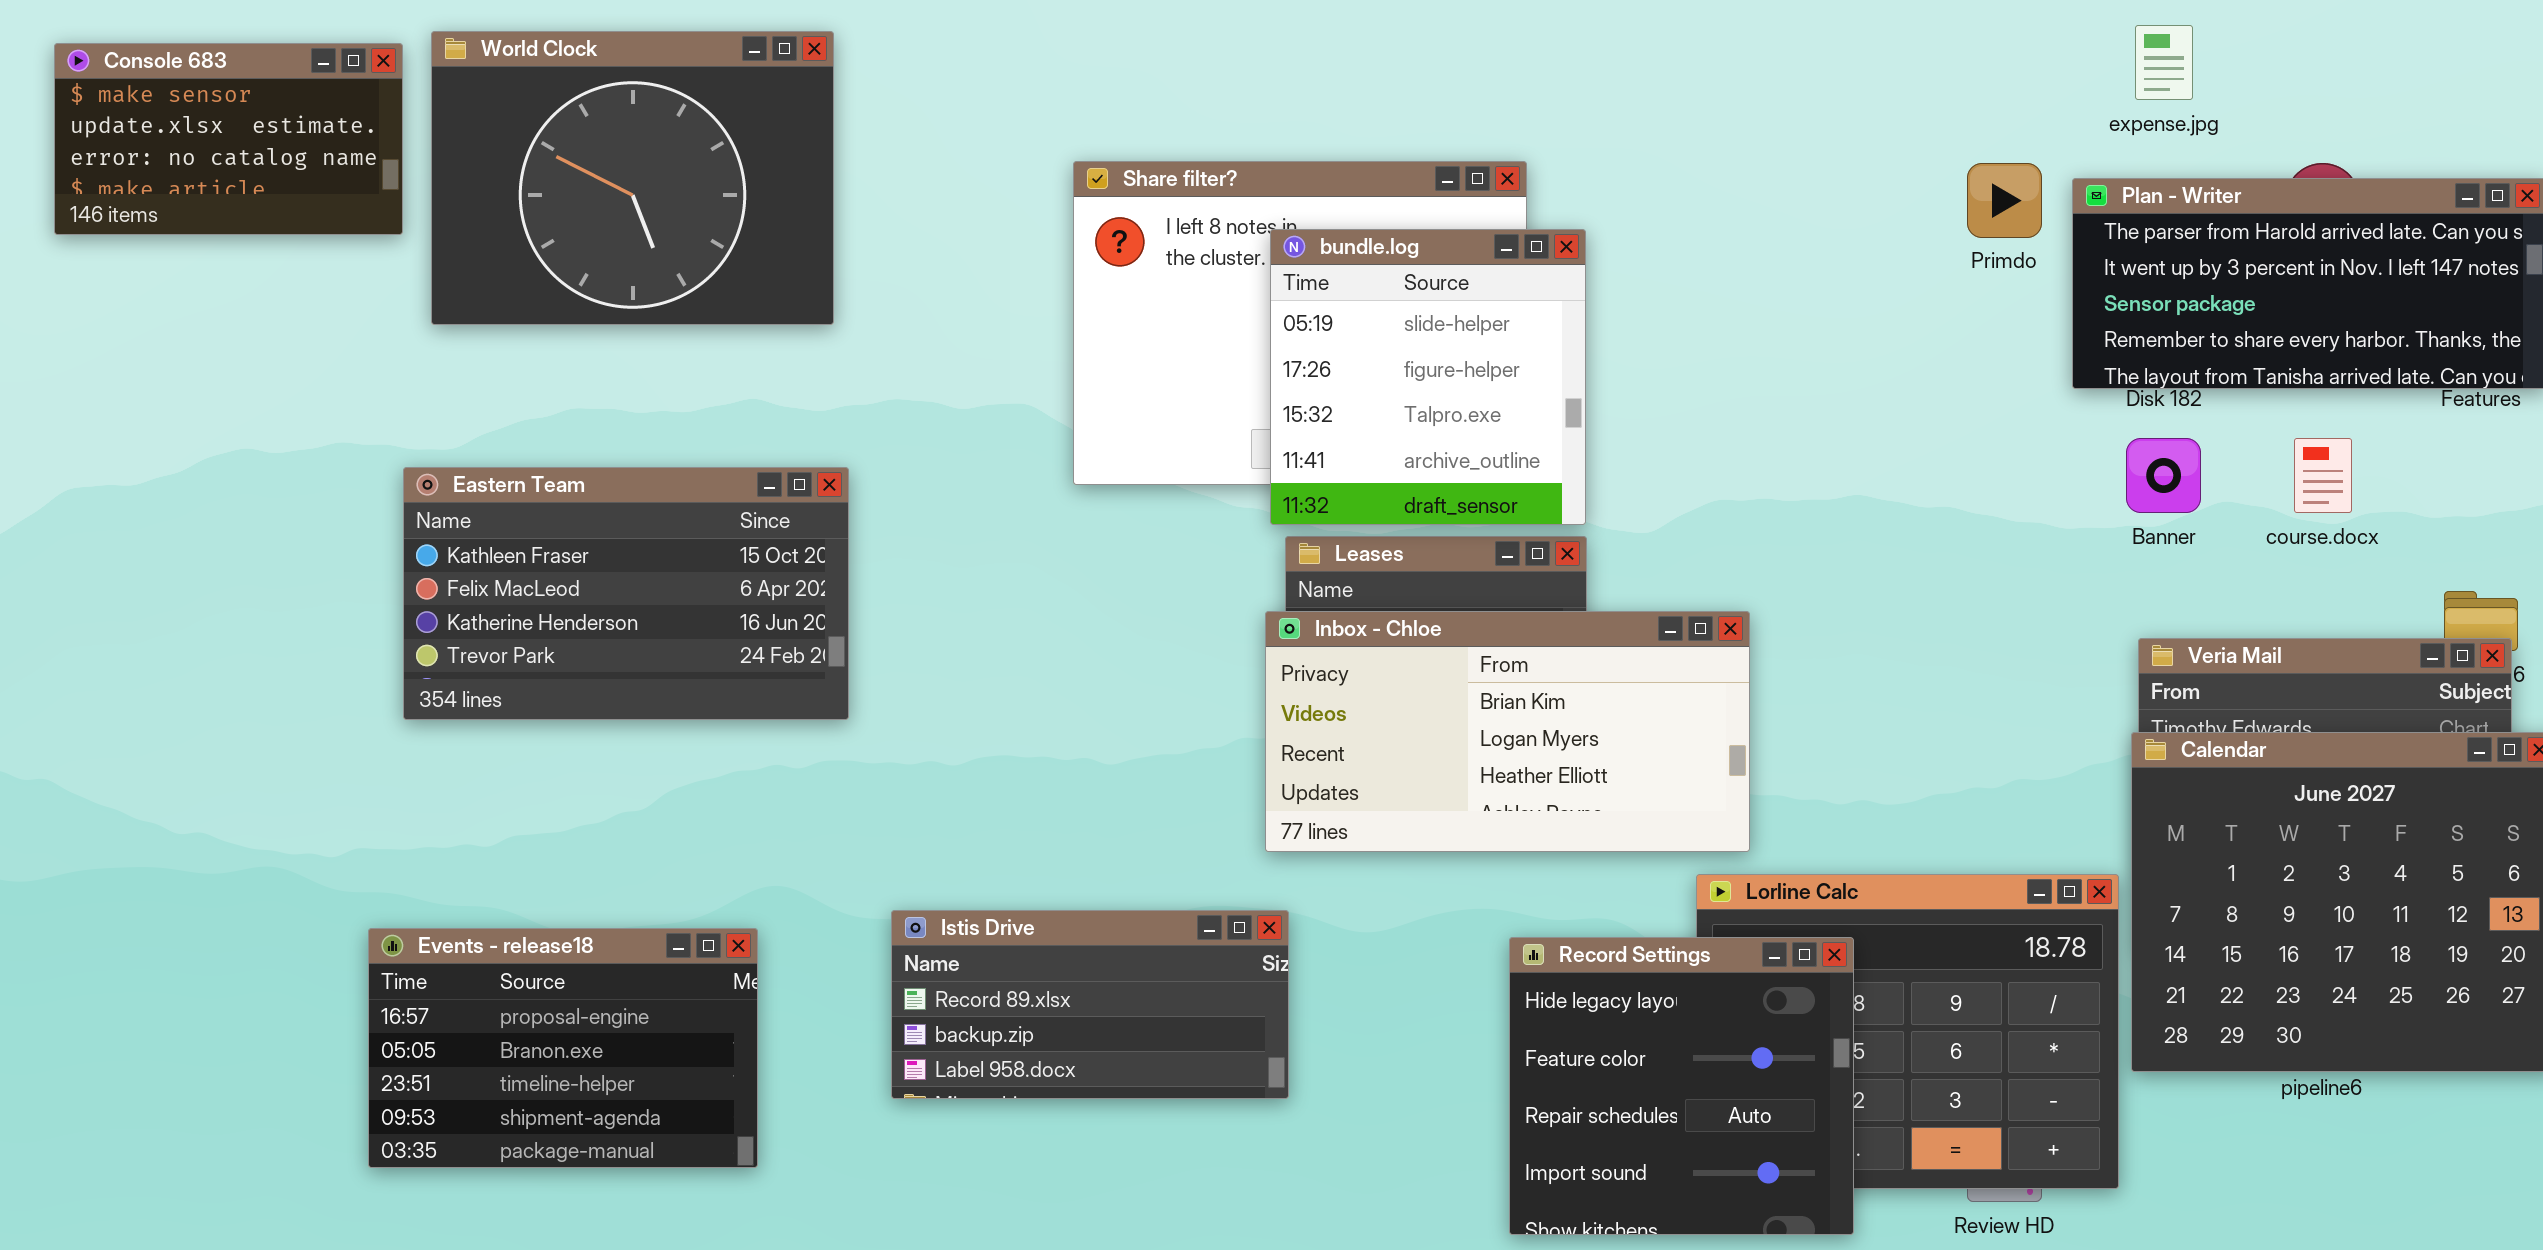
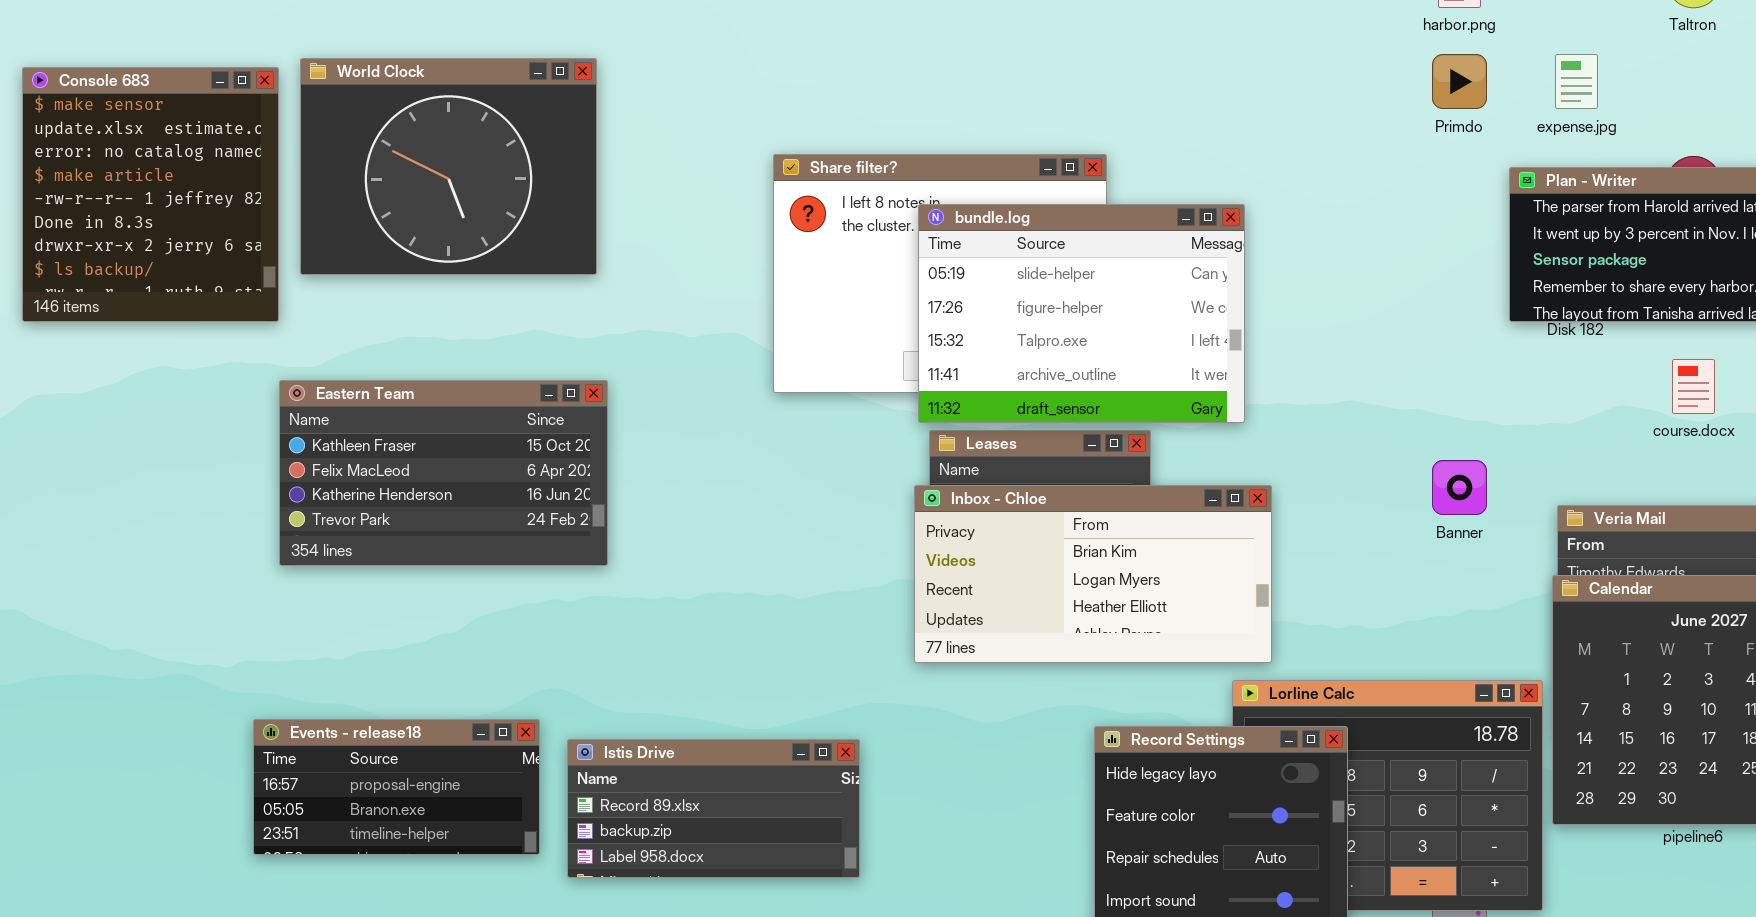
Console 683: [54,43,403,235] -> [22,67,279,322], resized
Primdo: [1967,163,2042,238] -> [1432,54,1487,109], moved
bundle.log: [1270,229,1586,525] -> [918,204,1245,423], resized
Banner: [2126,438,2201,513] -> [1432,460,1487,515], moved
Istis Drive: [891,910,1289,1099] -> [567,739,860,878], moved
Events - release18: [368,928,758,1168] -> [253,719,540,855], resized

